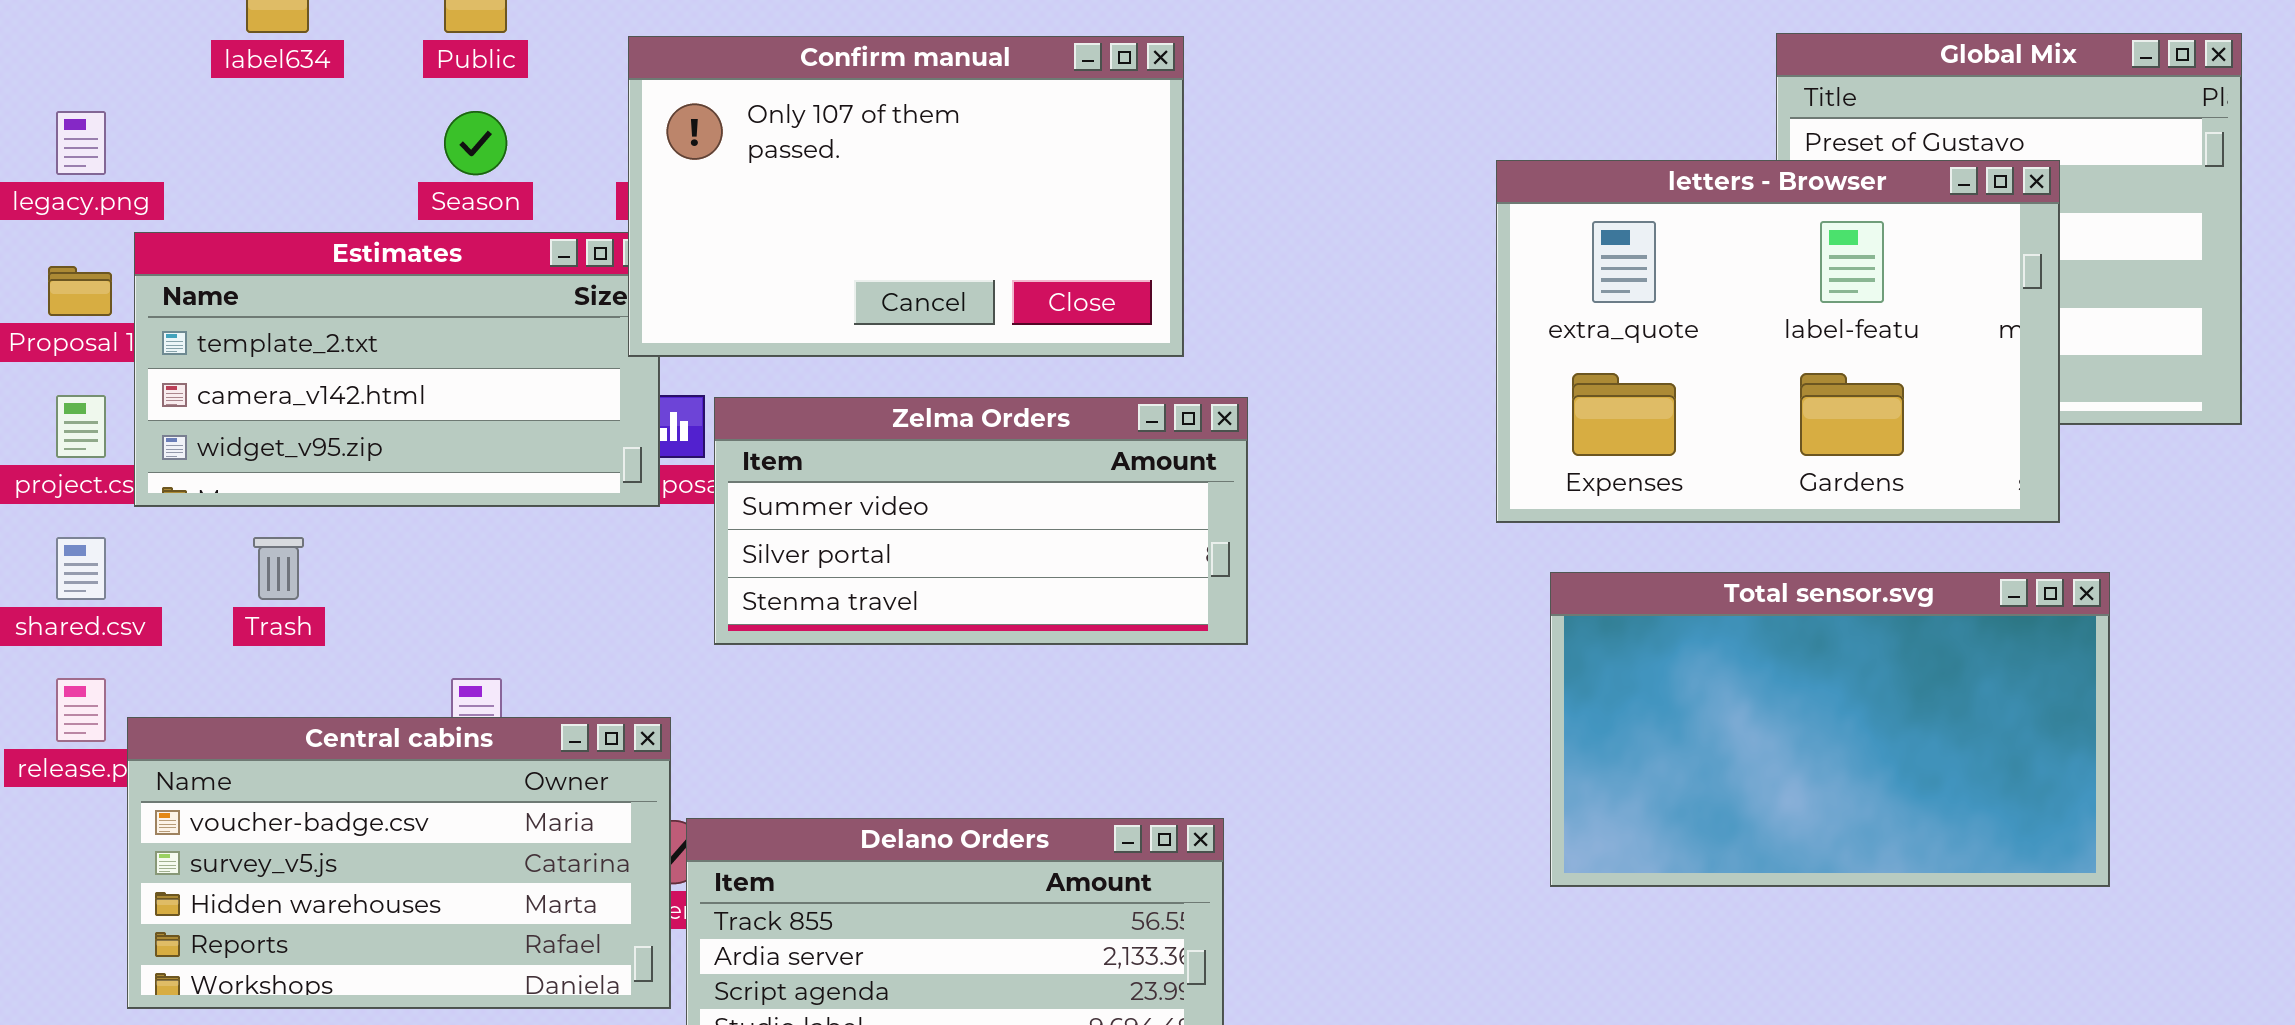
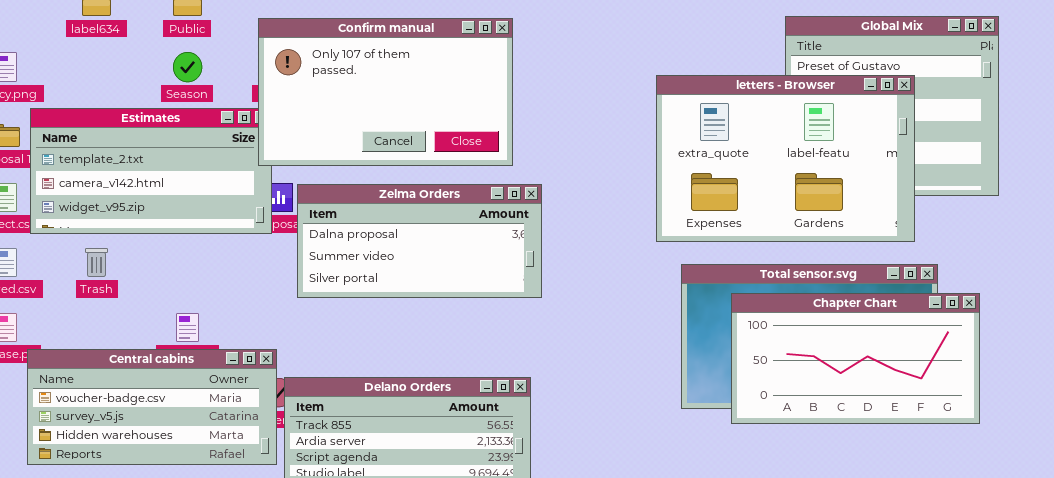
Zelma Orders: [714,397,1248,645] -> [297,184,542,298], scrolled up 1 row
Chapter Chart: none -> [731,293,980,424], opened
Central cabins: [127,717,671,1009] -> [27,349,277,465], resized

